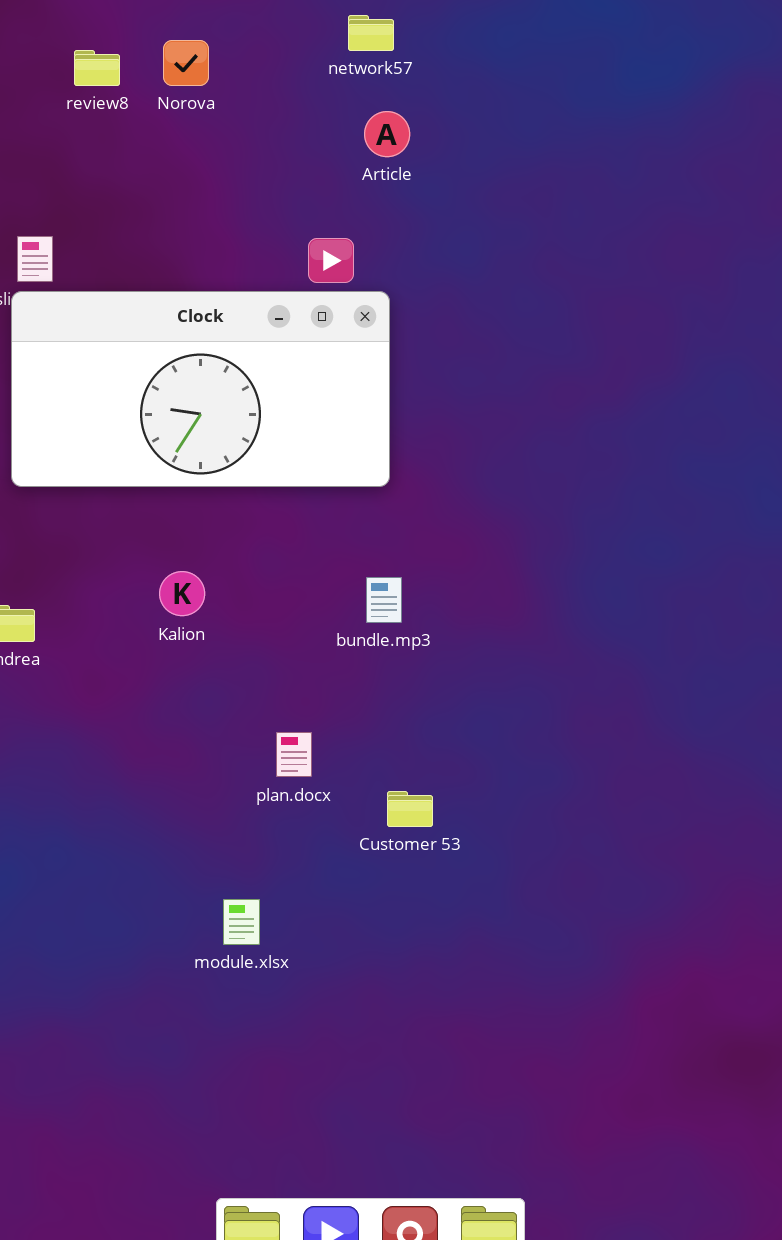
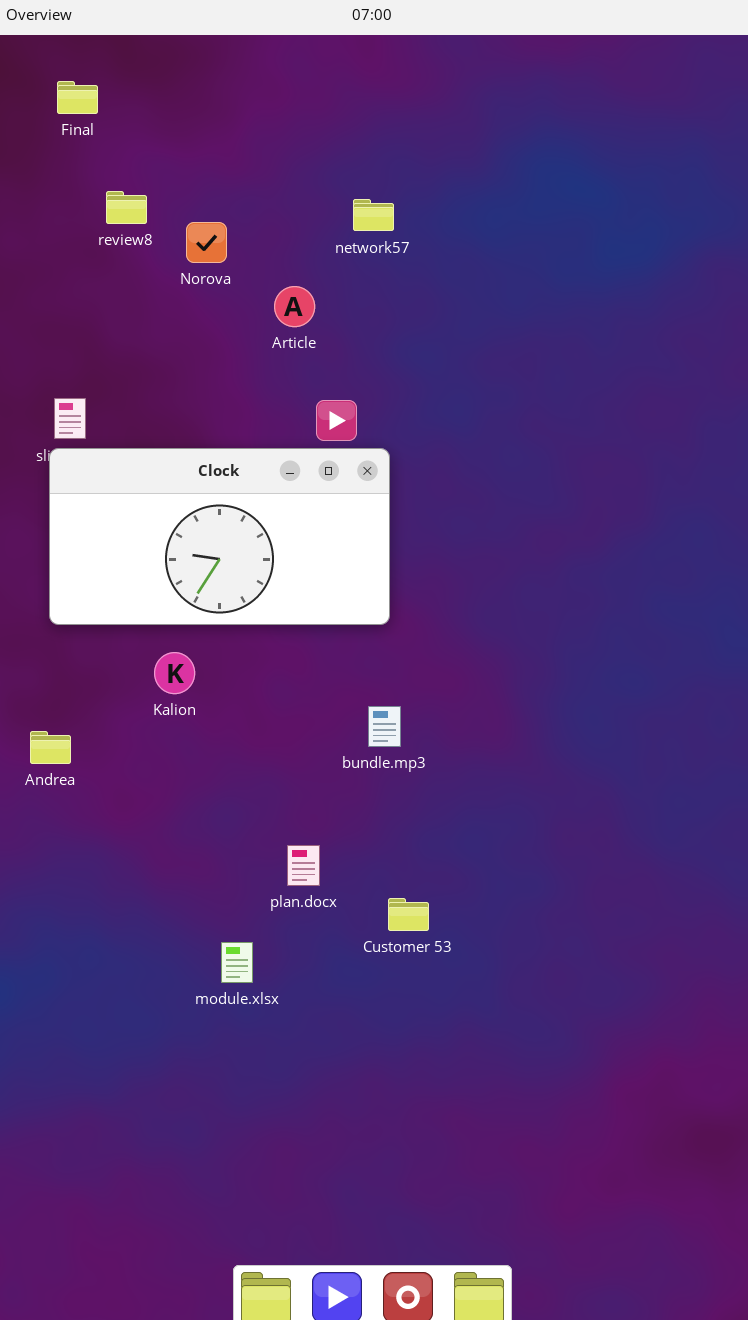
review8: [74,50,120,86] -> [106,191,147,224], moved
Article: [364,111,410,157] -> [274,286,315,327], moved
Kalion: [159,571,205,616] -> [154,652,195,694], moved
module.xlsx: [223,899,260,945] -> [221,942,253,983], moved

